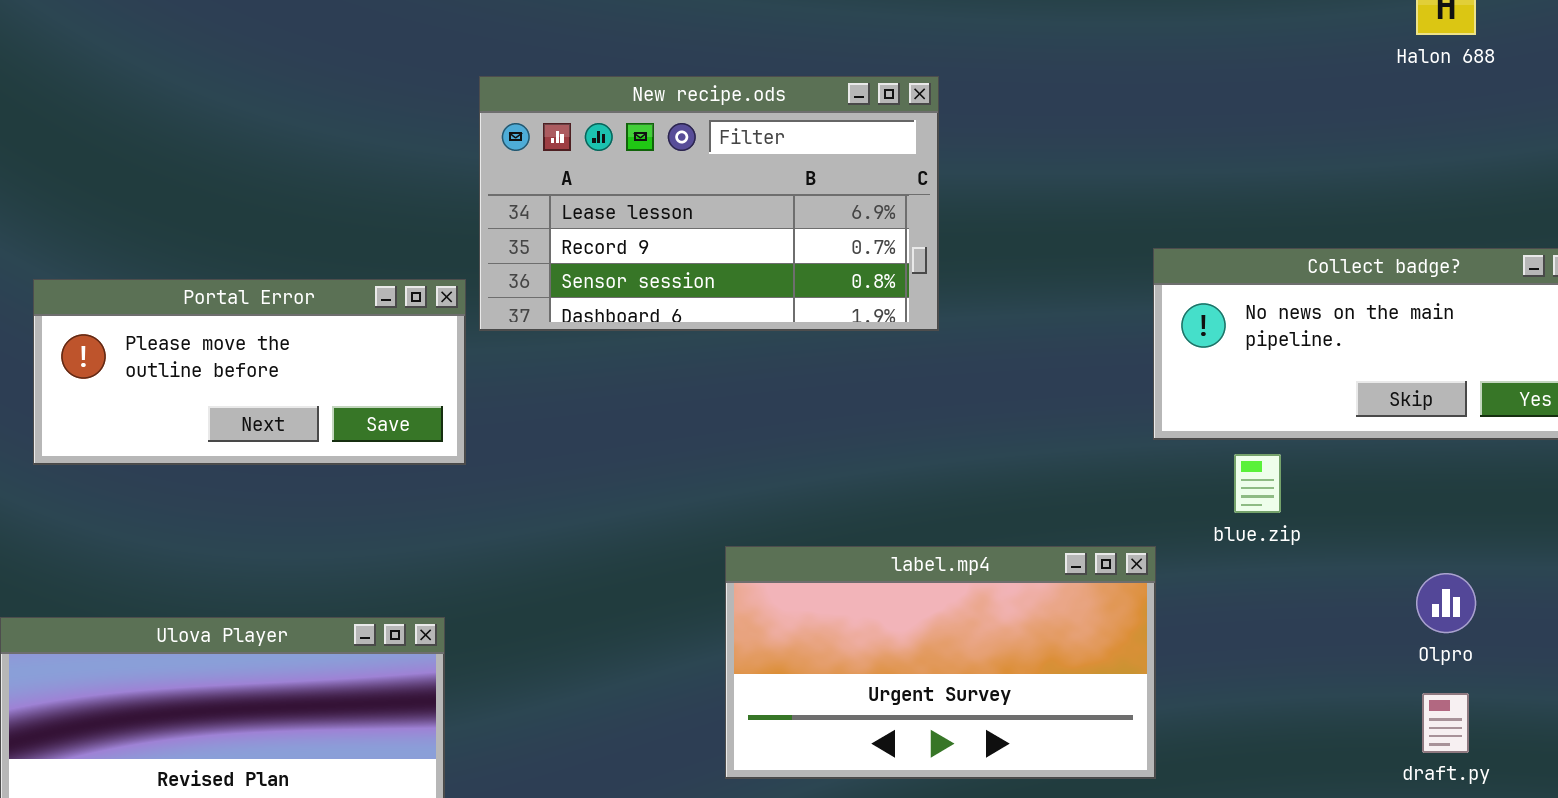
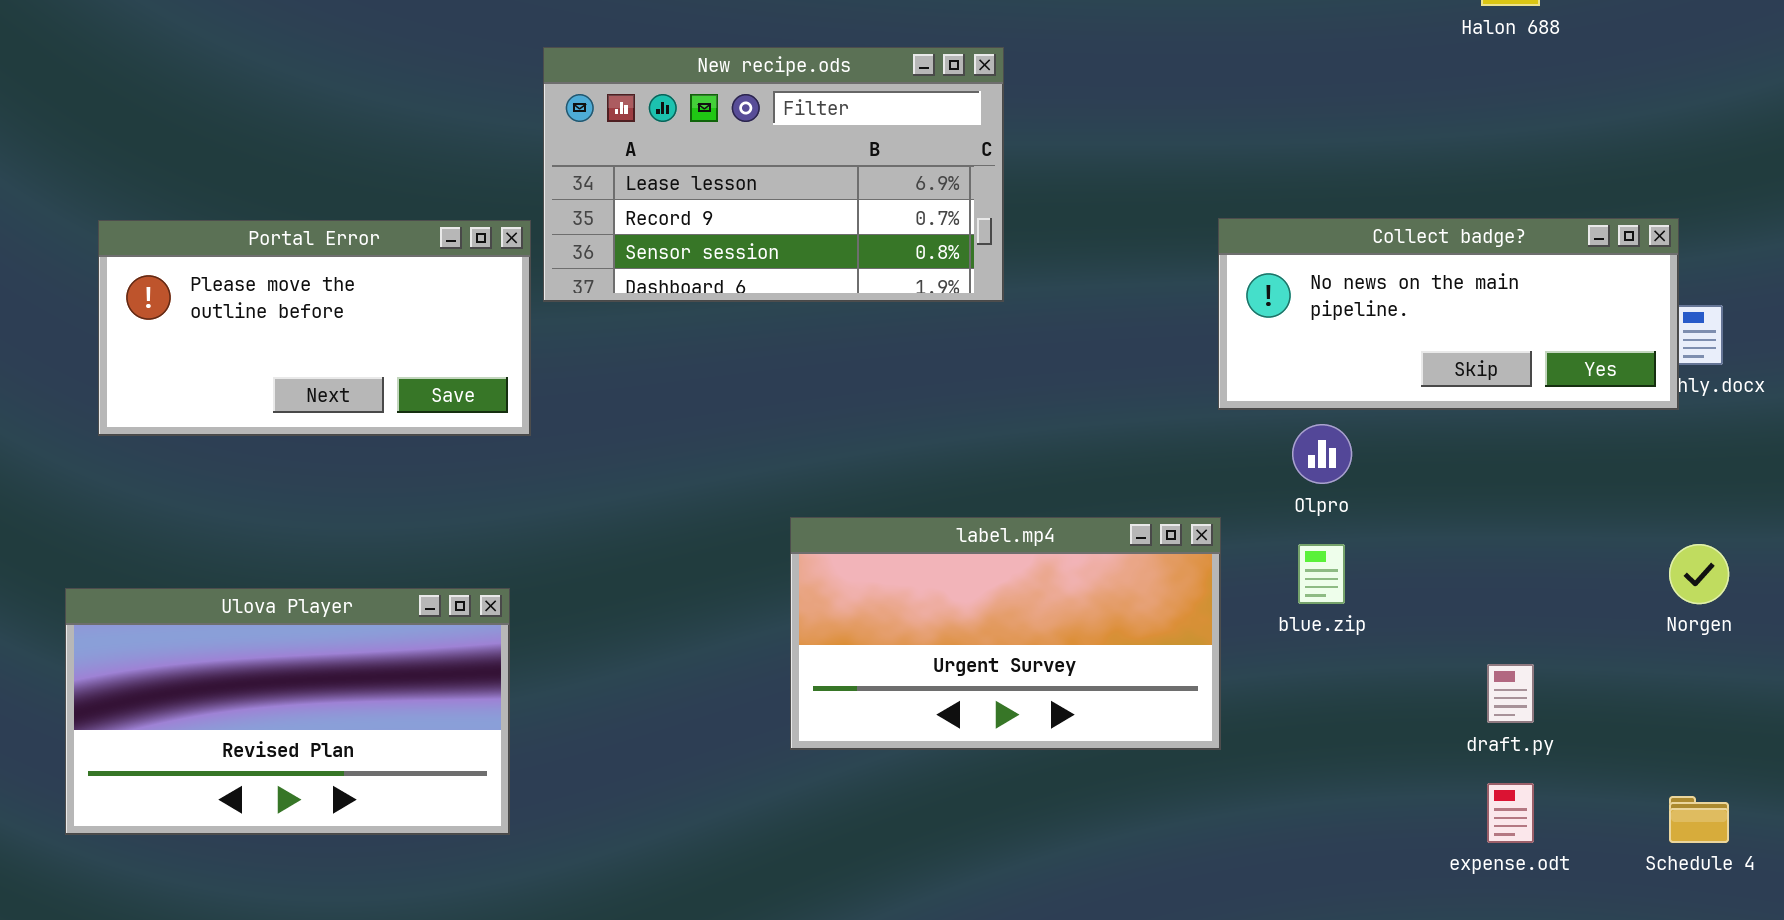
Portal Error: [33,279,466,465] -> [98,220,531,436], resized
blue.zip: [1234,454,1281,513] -> [1298,544,1345,604], moved
Olpro: [1416,573,1476,633] -> [1292,424,1352,484], moved

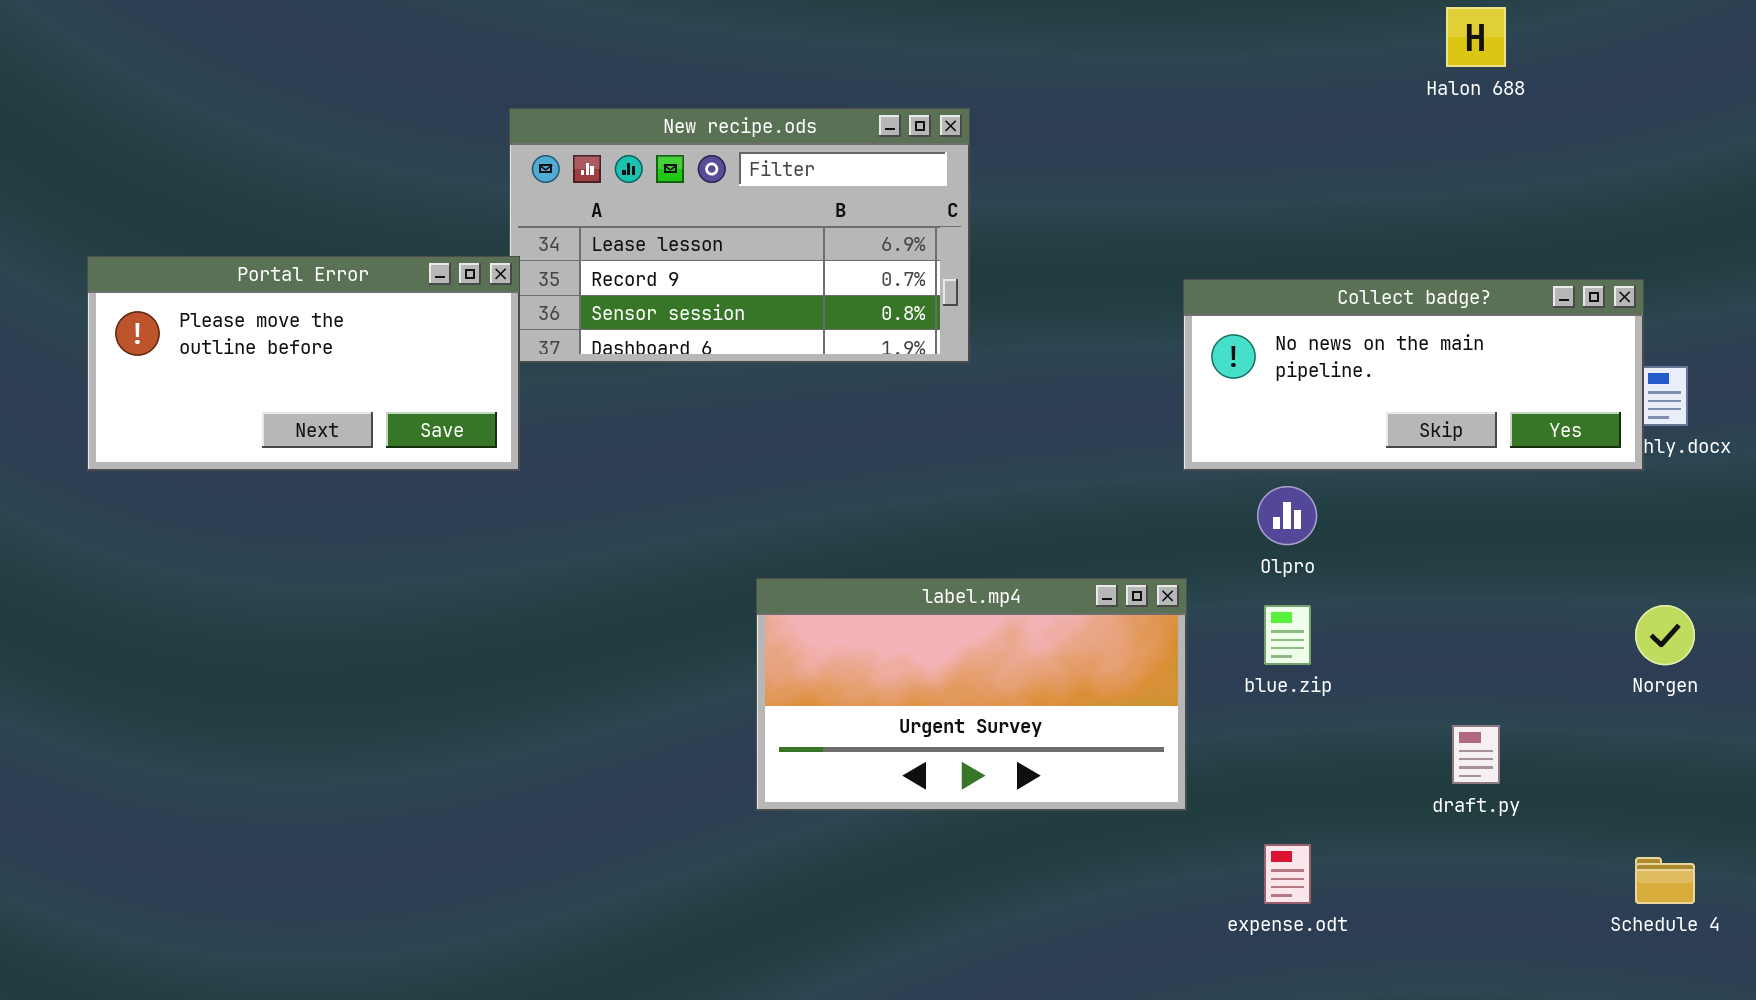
Portal Error: [98,220,531,436] -> [87,256,520,471], moved
Ulova Player: [65,588,510,835] -> none, closed
expense.odt: [1487,783,1534,843] -> [1264,844,1311,904], moved

